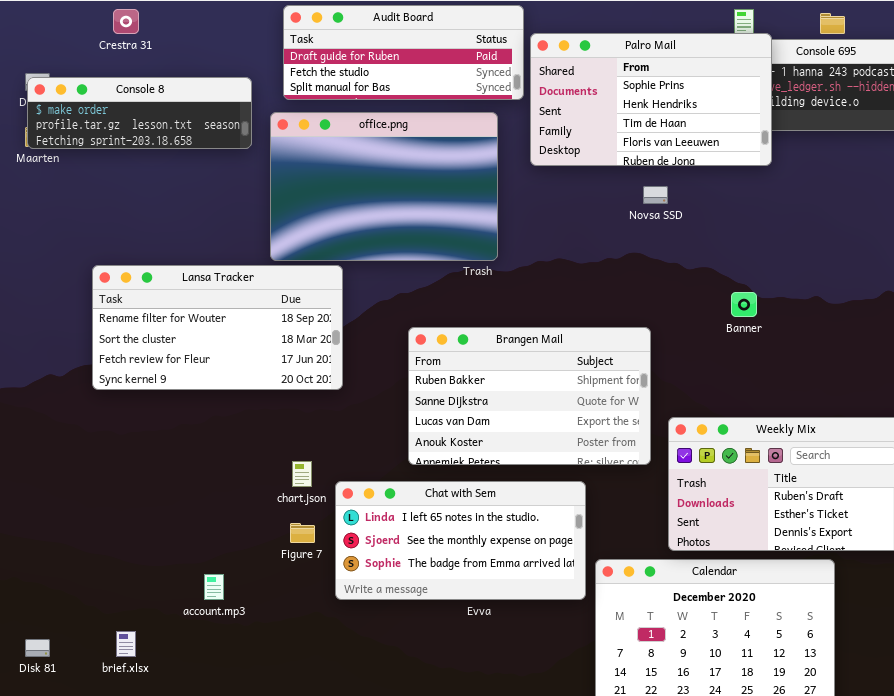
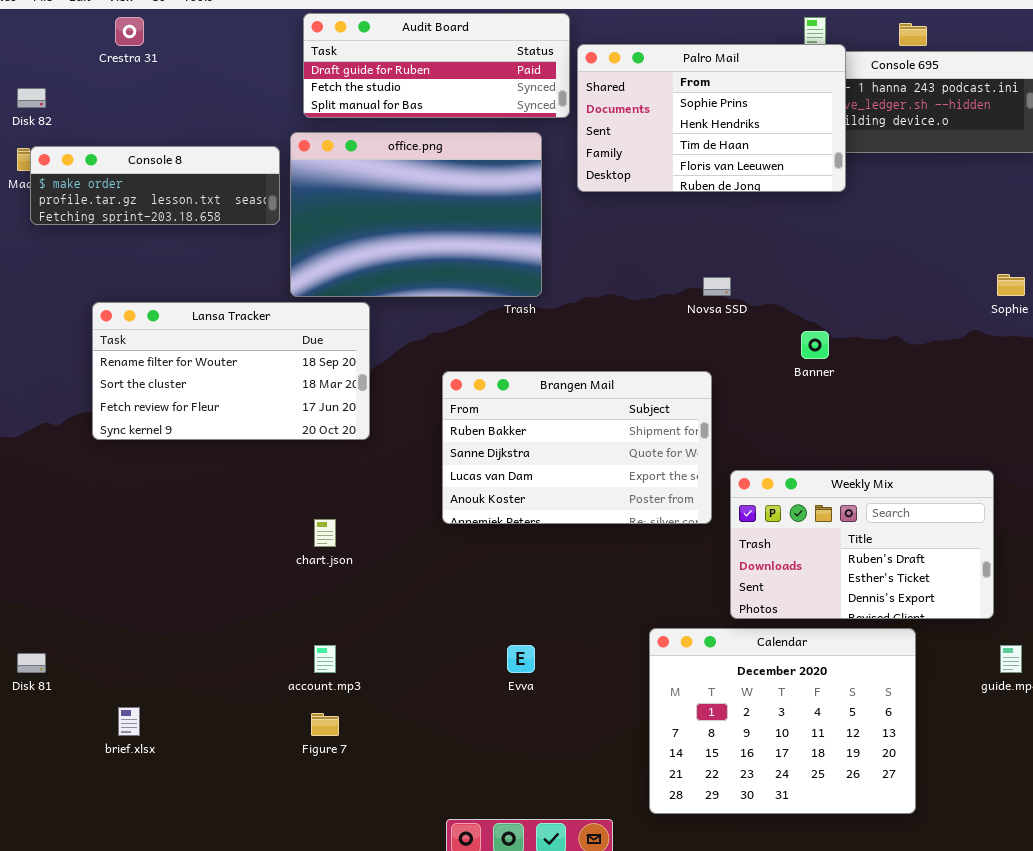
Console 8: [27,77,252,149] -> [30,146,280,225], moved
Novsa SSD: [643,186,668,204] -> [703,277,731,296], moved
Chat with Sem: [335,481,586,600] -> none, closed
Figure 7: [290,523,315,543] -> [311,713,339,736], moved
account.mp3: [204,574,224,600] -> [314,645,336,673], moved
Disk 81: [25,639,50,657] -> [17,653,46,673], moved

